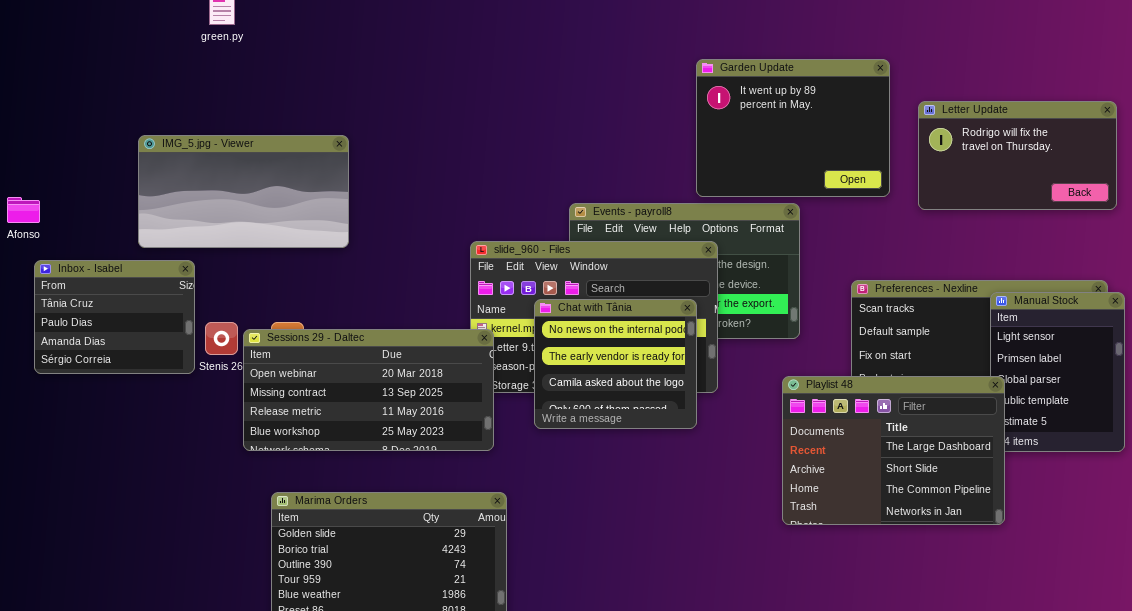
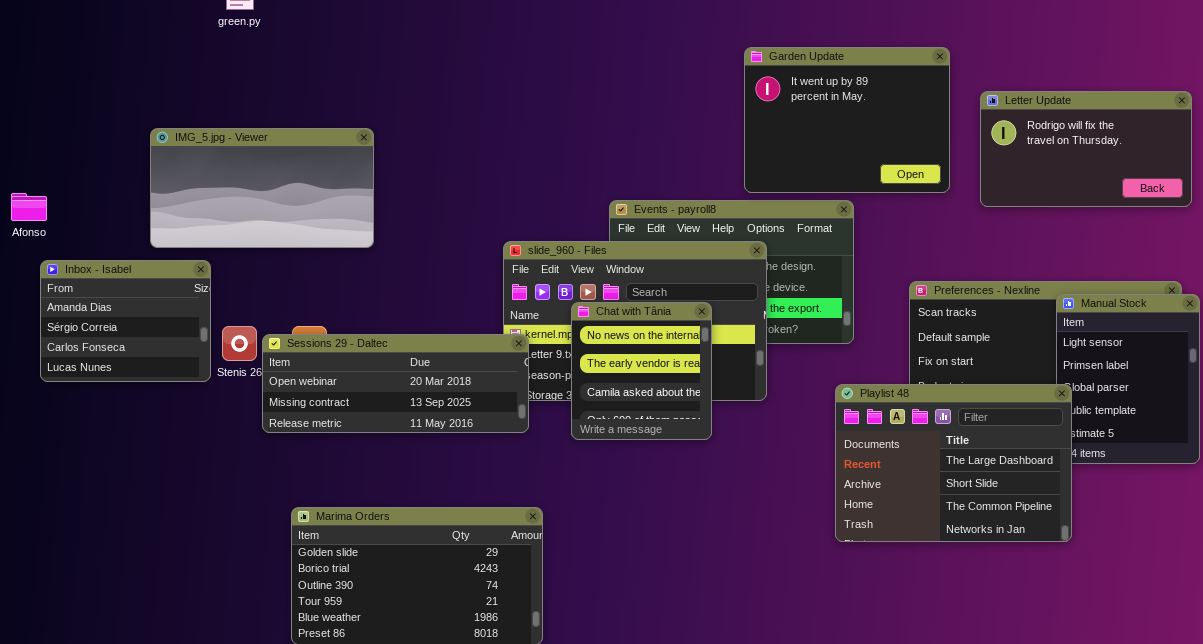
Inbox - Isabel: [34,260,195,374] -> [40,260,211,382], scrolled down 2 rows
Chat with Tânia: [534,299,697,429] -> [571,302,712,440], resized
Sessions 29 - Daltec: [243,329,494,451] -> [262,334,529,433], resized

